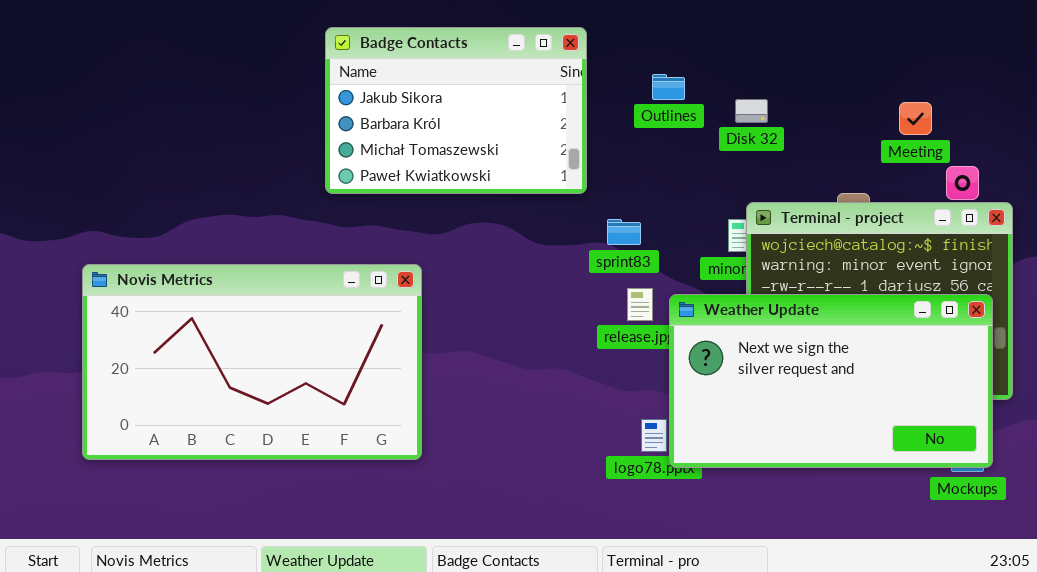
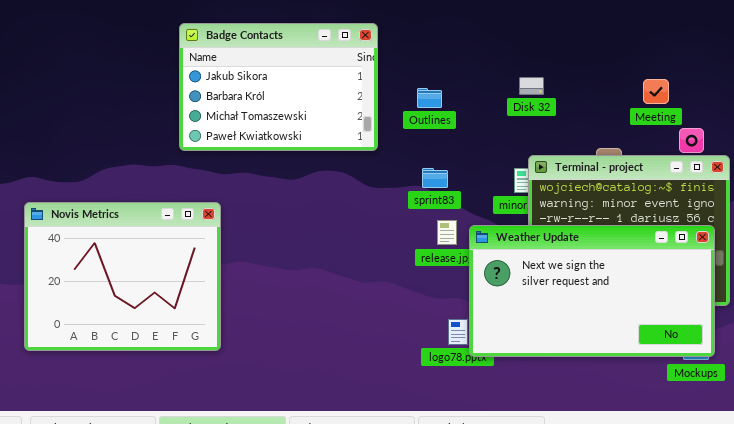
Badge Contacts: [325,27,587,194] -> [179,23,378,151], moved
Outlines: [652,74,685,100] -> [417,88,442,108], moved
Novis Metrics: [82,264,422,460] -> [24,202,221,351], resized

